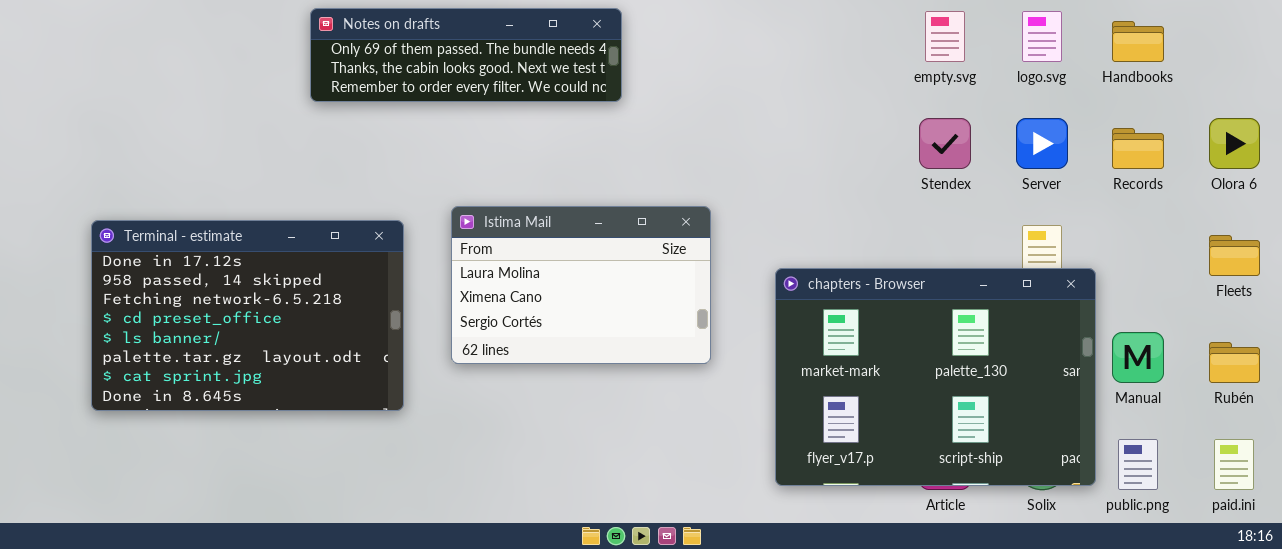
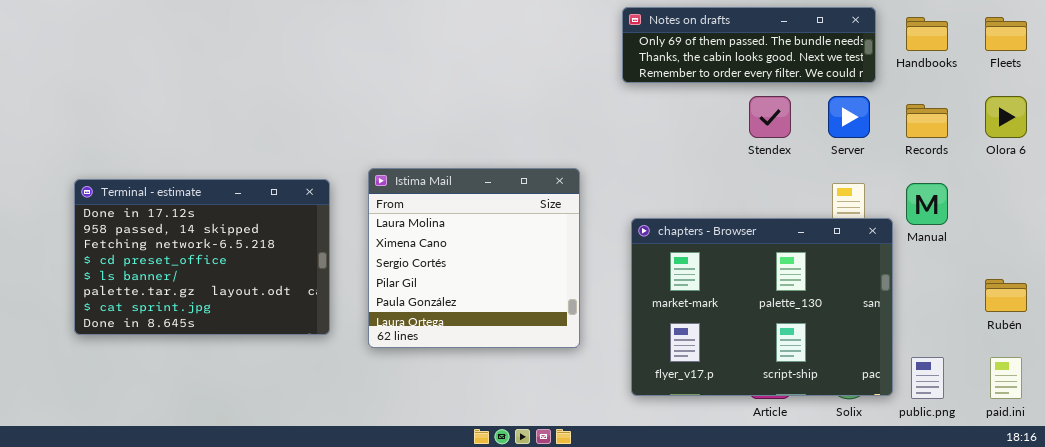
Notes on drafts: [310,8,622,102] -> [622,7,876,83], moved
Istima Mail: [451,206,711,364] -> [368,168,580,348], resized
Fleets: [1209,235,1260,276] -> [985,17,1027,51], moved
Manual: [1112,332,1164,383] -> [906,183,948,225], moved

